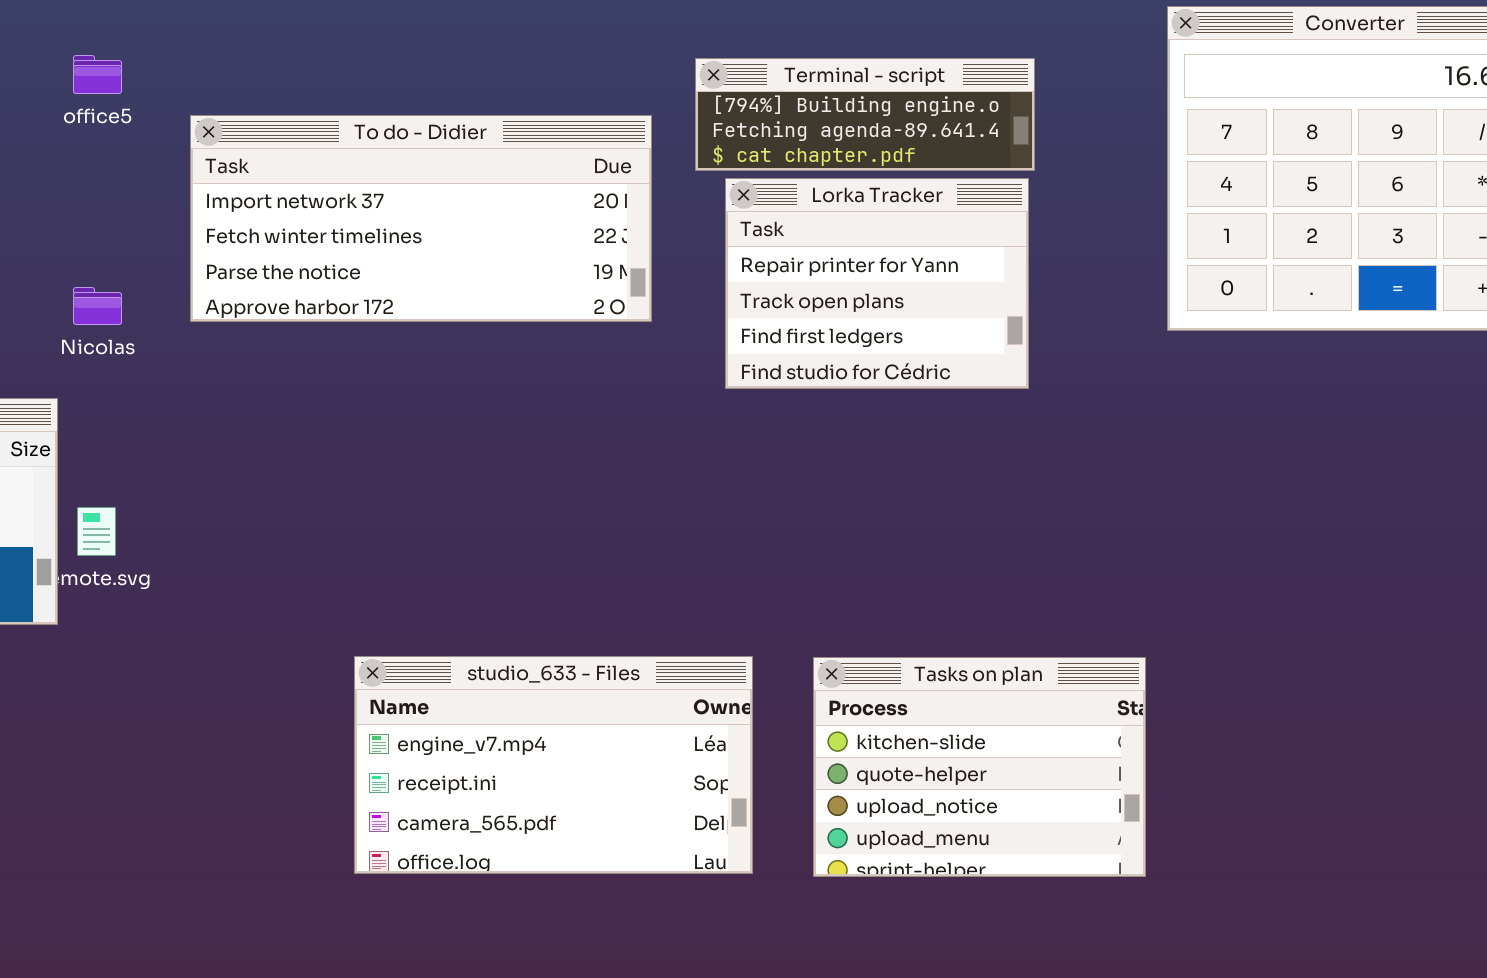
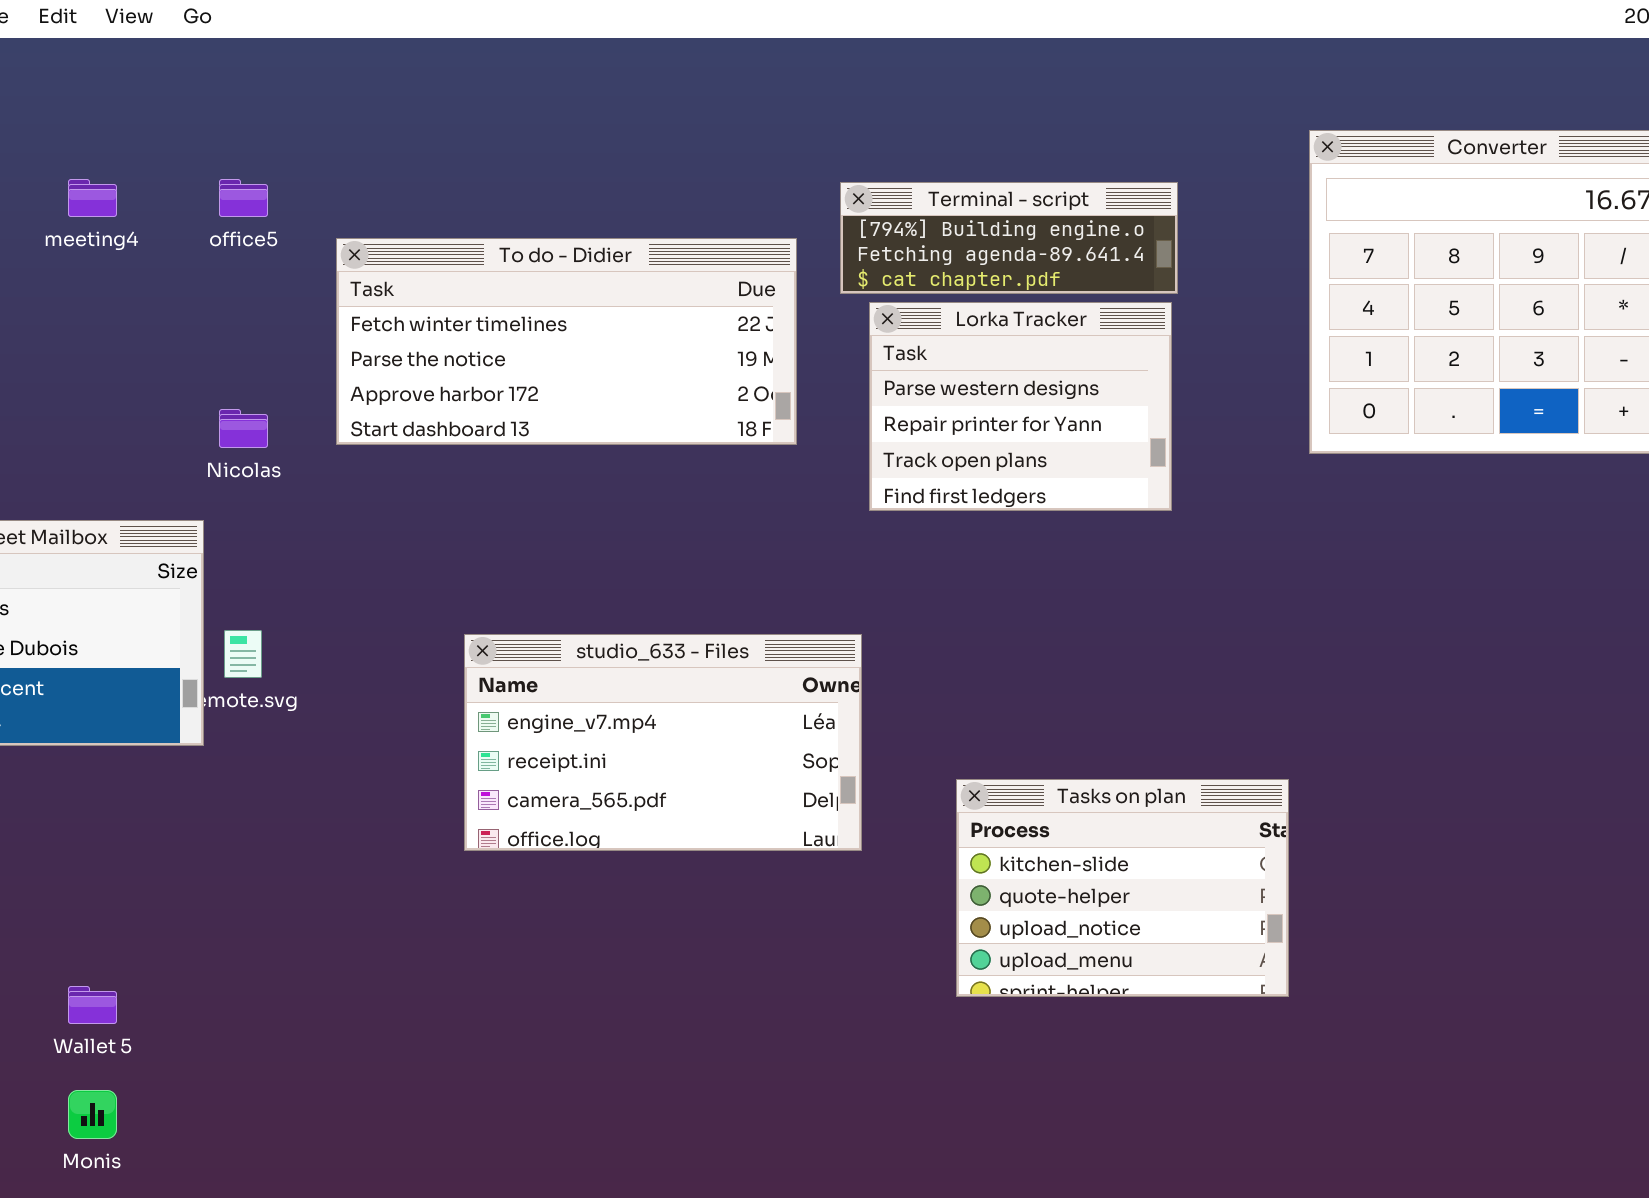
To do - Didier: [190,115,652,322] -> [336,238,797,445], scrolled down 1 row
Lorka Tracker: [725,178,1029,389] -> [869,302,1172,511], scrolled up 1 row
studio_633 - Files: [354,656,753,874] -> [464,634,862,851], moved

